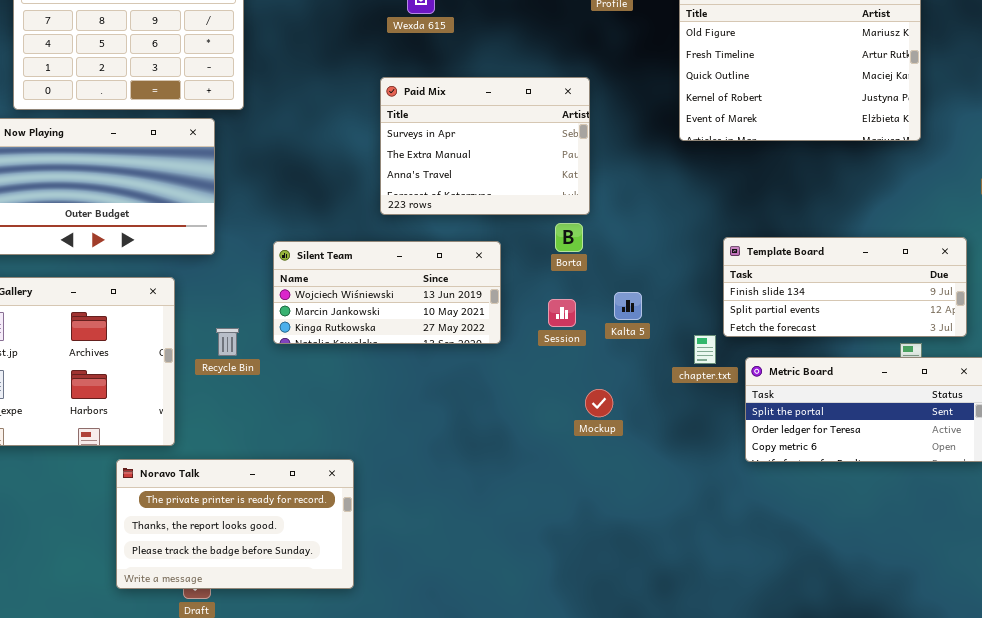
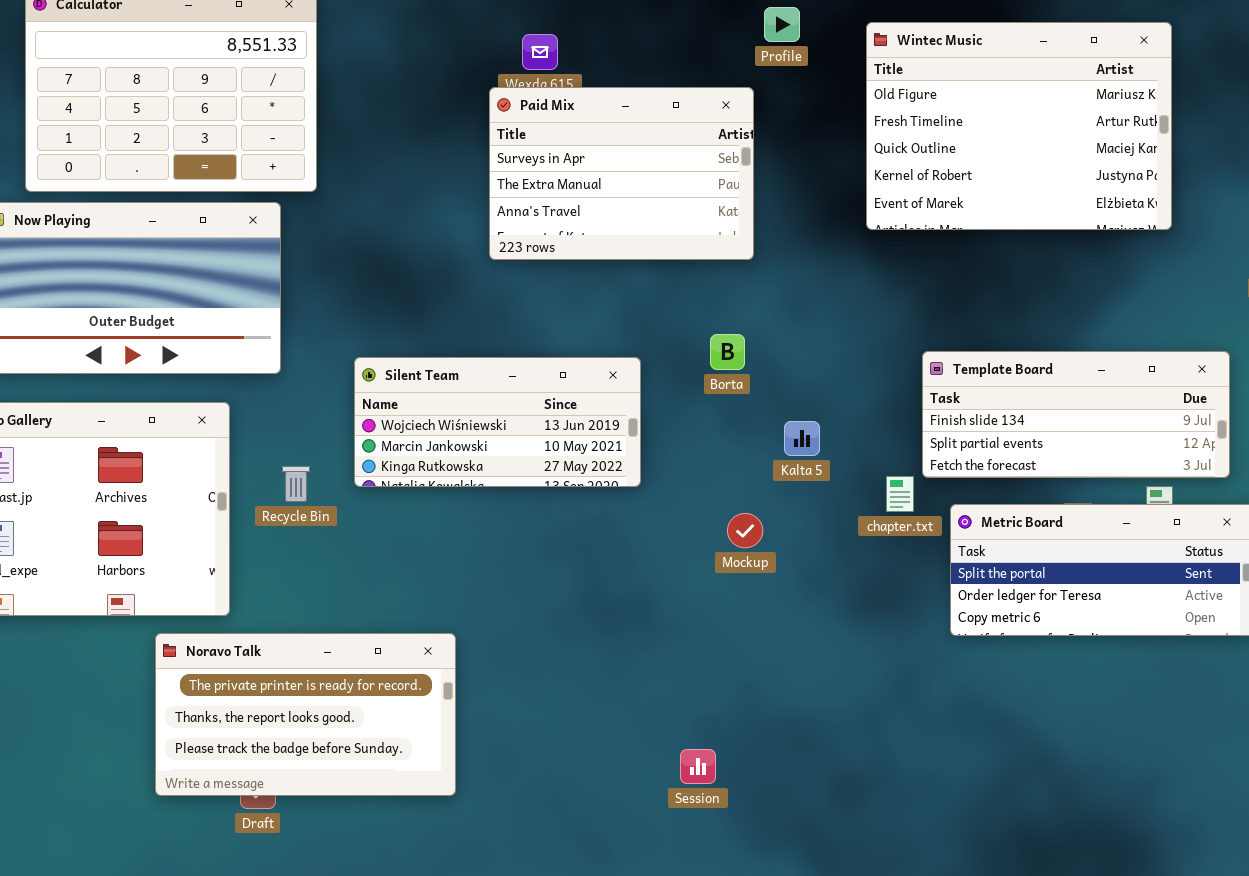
Paid Mix: [380,77,590,215] -> [489,87,754,260], moved
Session: [548,299,576,327] -> [680,749,716,784], moved
Mockup: [585,389,613,417] -> [727,513,763,548], moved

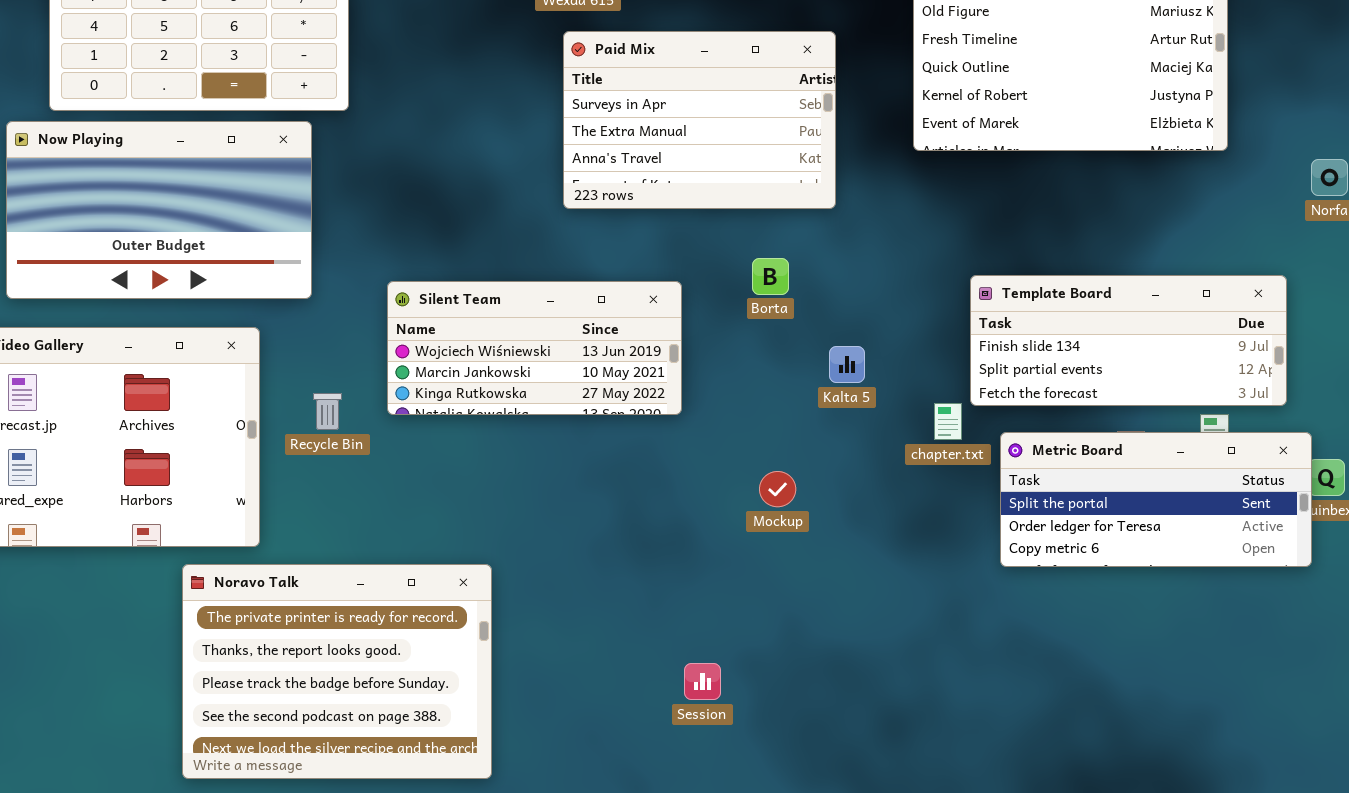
Paid Mix: [489,87,754,260] -> [563,31,836,209], moved
Mockup: [727,513,763,548] -> [759,471,796,507], moved
Noravo Talk: [155,633,456,796] -> [182,564,492,779], resized
Session: [680,749,716,784] -> [684,663,721,700], moved

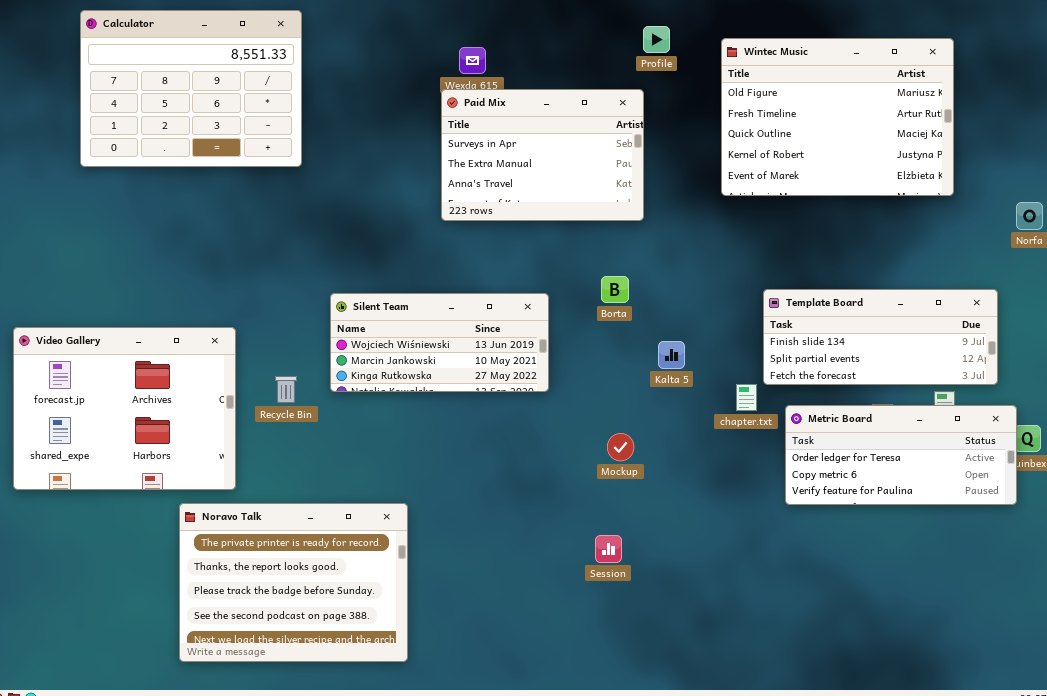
Paid Mix: [563,31,836,209] -> [441,89,644,221], moved
Now Playing: [6,121,312,299] -> none, closed
Metric Board: [1000,432,1312,567] -> [785,405,1017,505], scrolled down 1 row
Session: [684,663,721,700] -> [595,535,622,563], moved

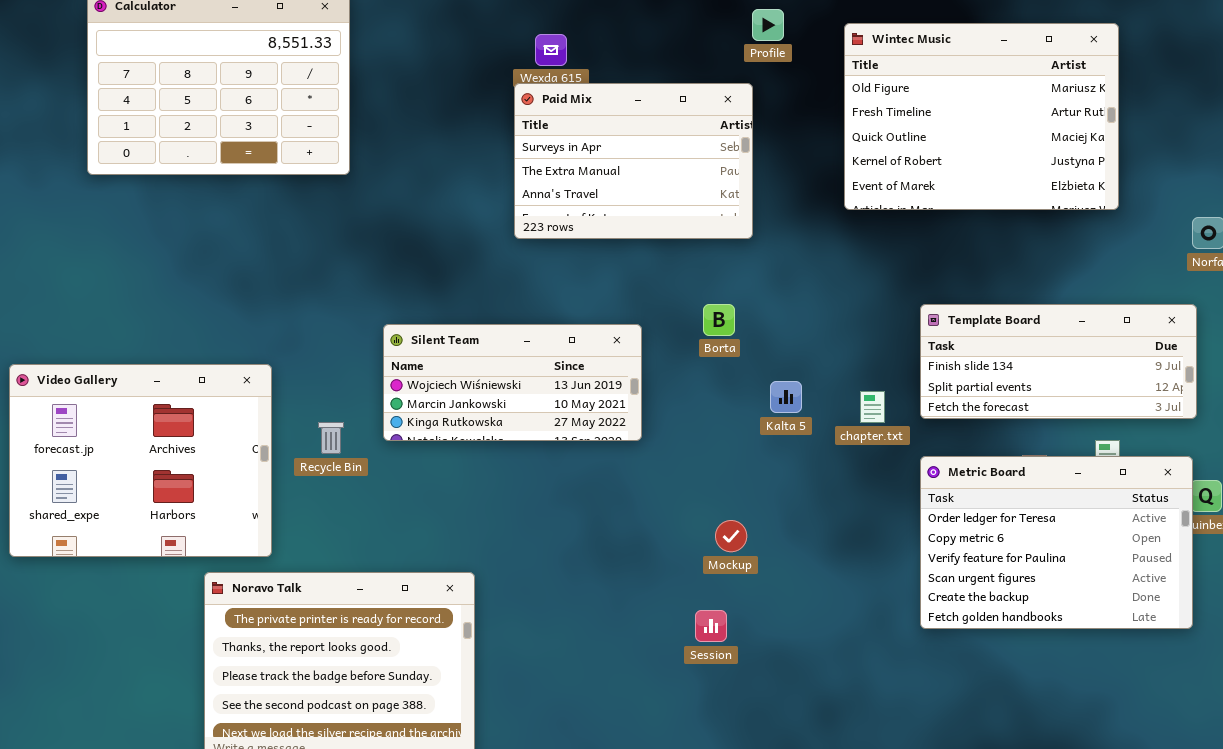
Template Board: [763,289,998,385] -> [920,304,1197,419], moved
chapter.txt: [736,384,757,411] -> [860,391,885,423], moved
Metric Board: [785,405,1017,505] -> [920,456,1193,629], resized
Mockup: [607,433,634,461] -> [715,520,747,552], moved

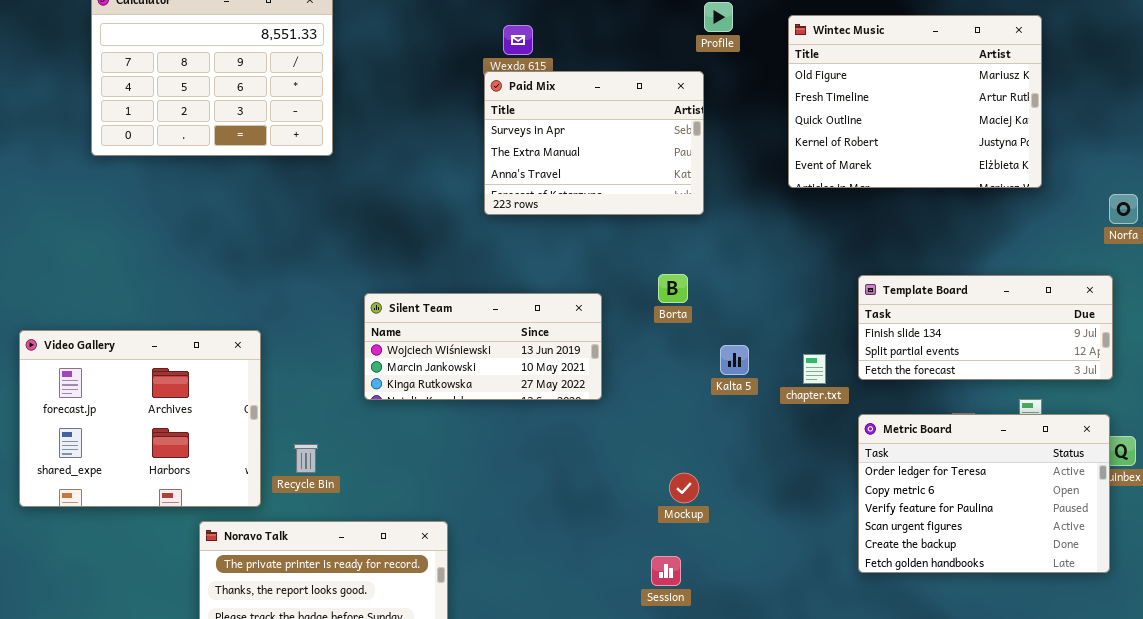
Recycle Bin: [318,422,344,454] -> [294,444,318,473], moved

